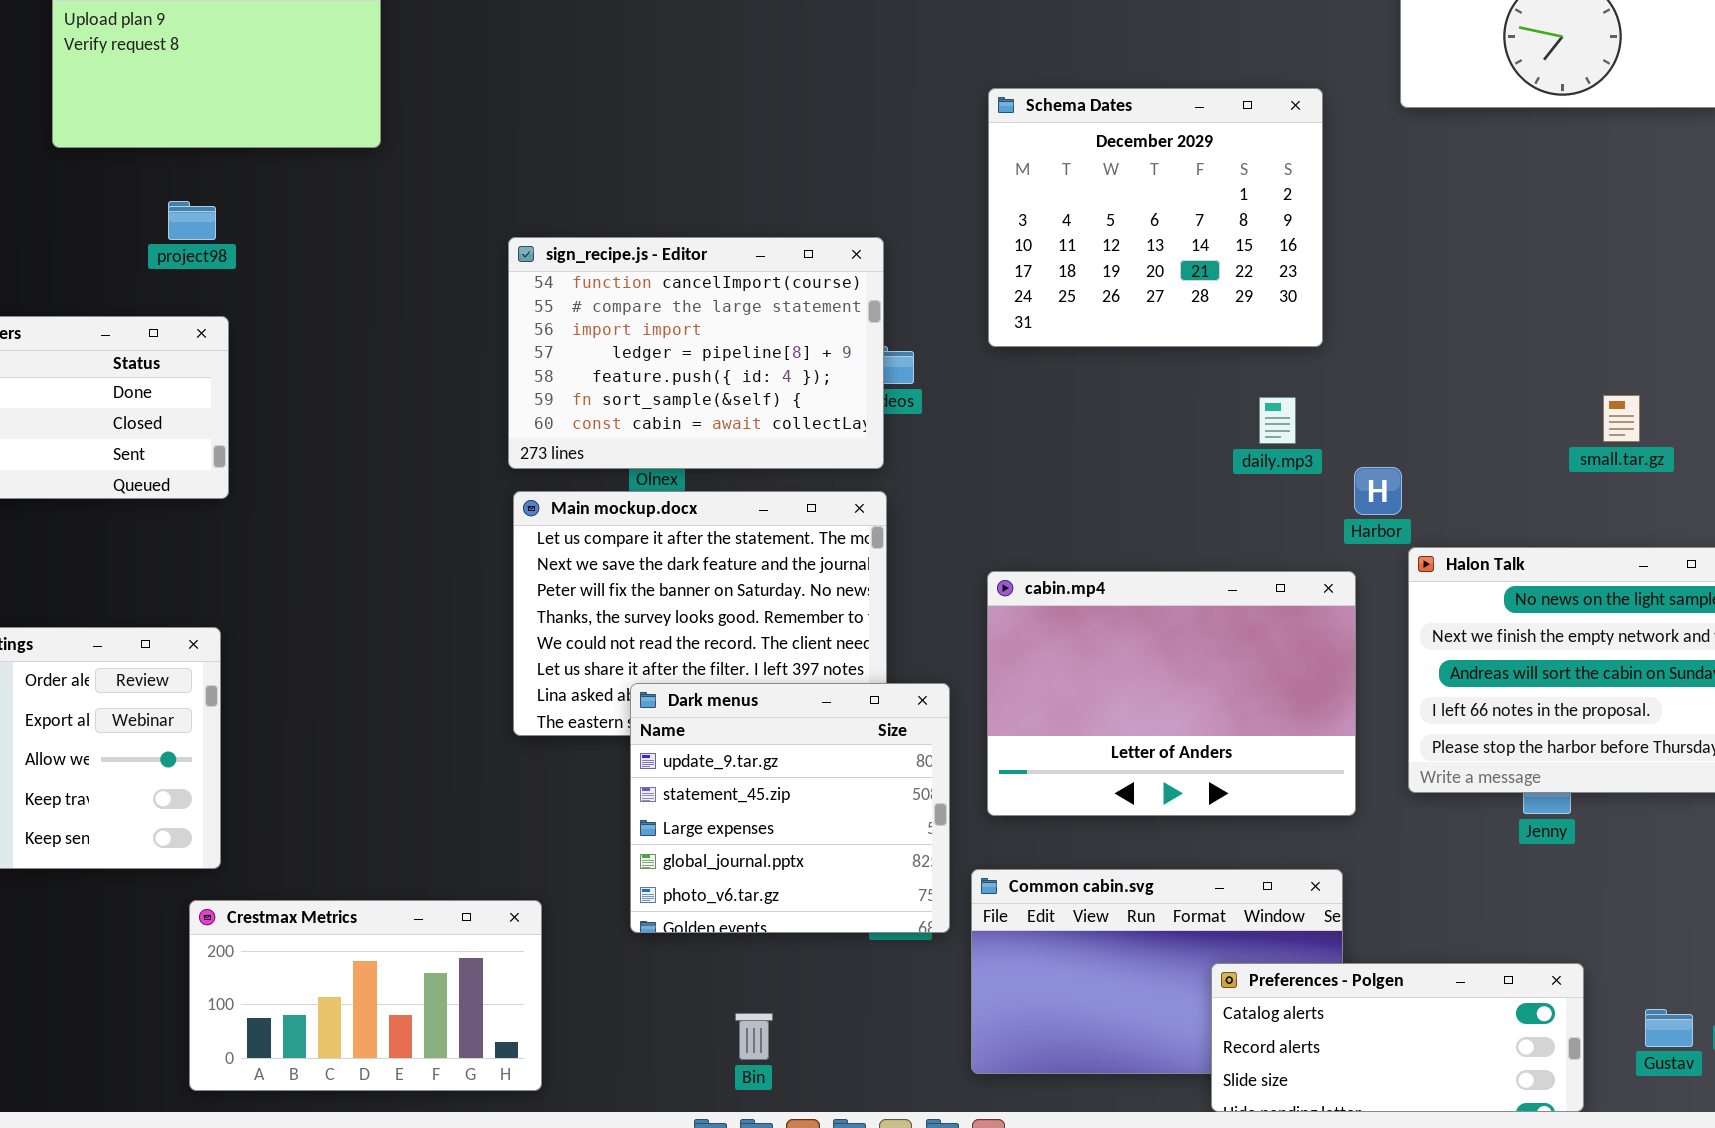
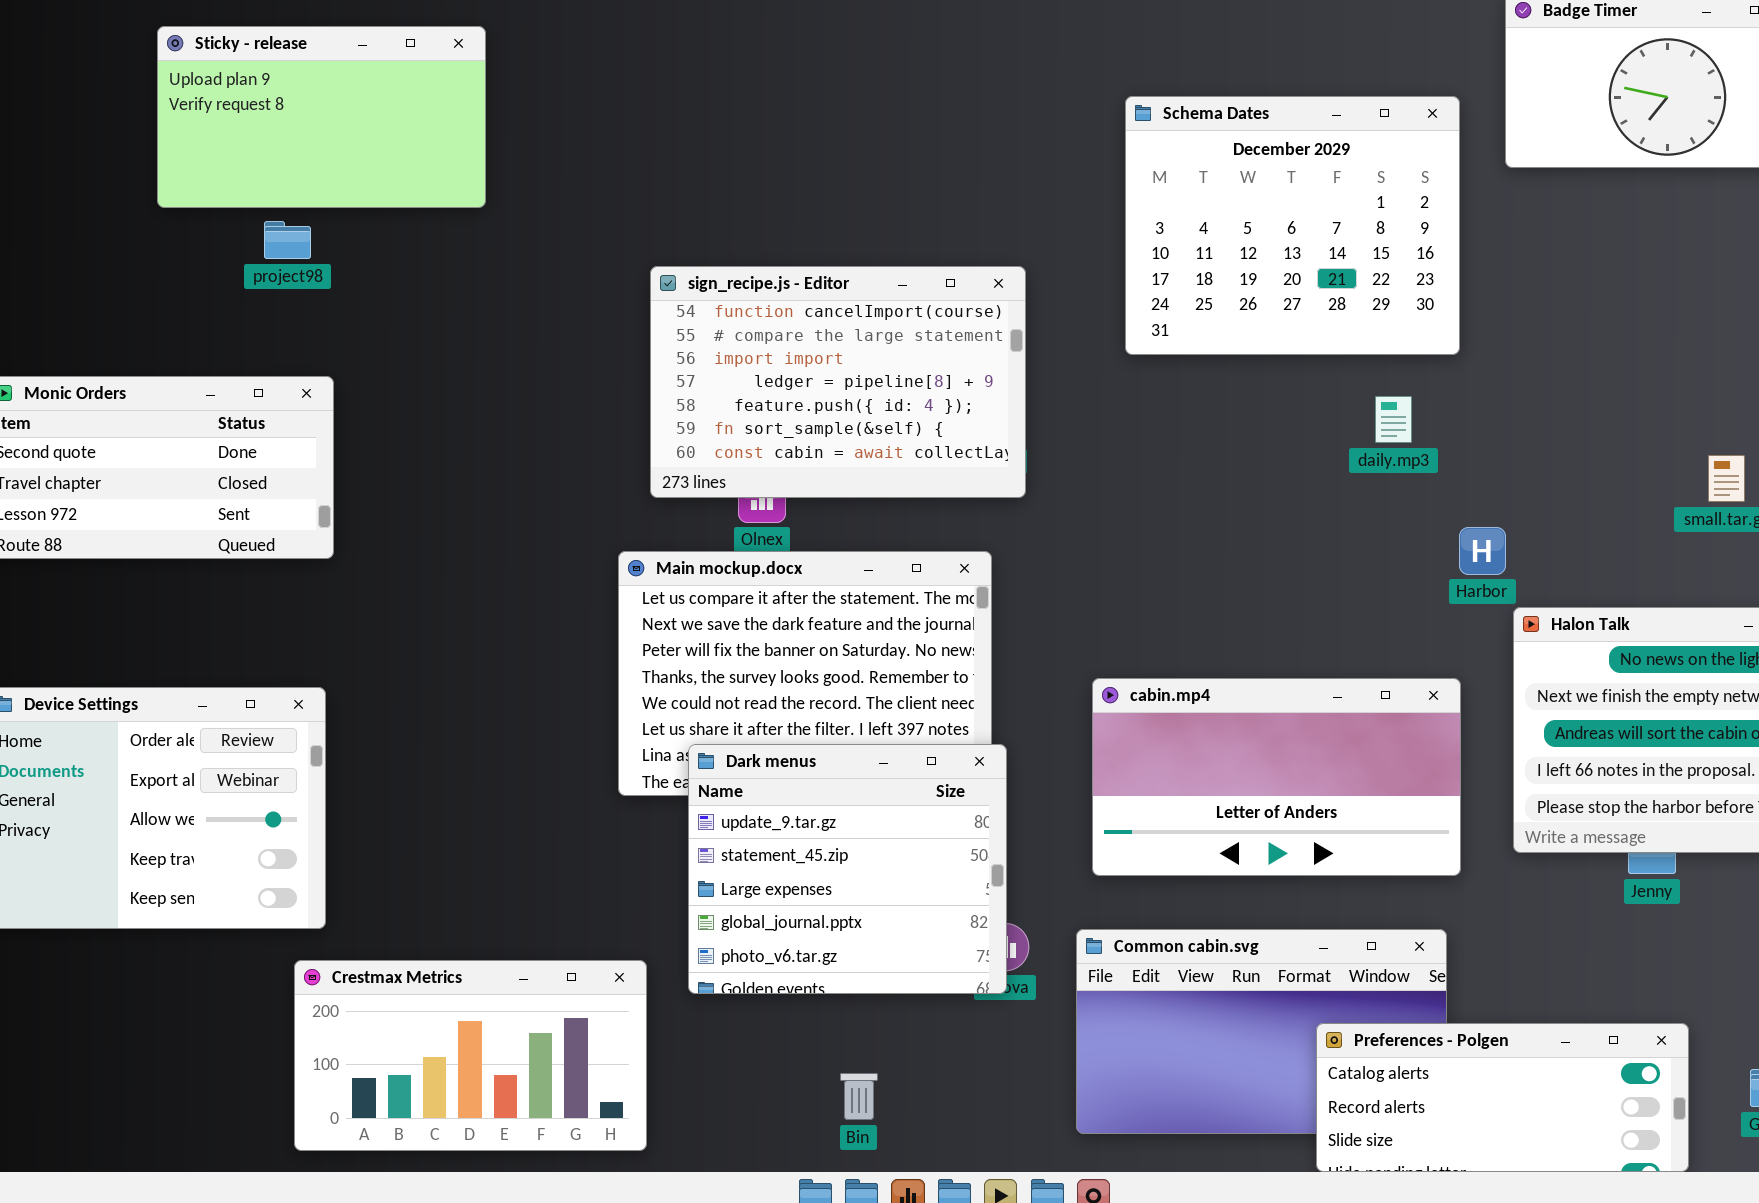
Schema Dates: [988,88,1323,347] -> [1125,96,1460,355], moved
project98: [168,201,216,240] -> [264,221,311,259], moved
sign_recipe.js - Editor: [508,237,884,469] -> [650,266,1026,498], moved
daily.mp3: [1259,397,1296,444] -> [1375,396,1412,443], moved
cabin.mp4: [987,571,1356,816] -> [1092,678,1461,876], resized
Dark menus: [630,683,950,933] -> [688,744,1007,994], moved

